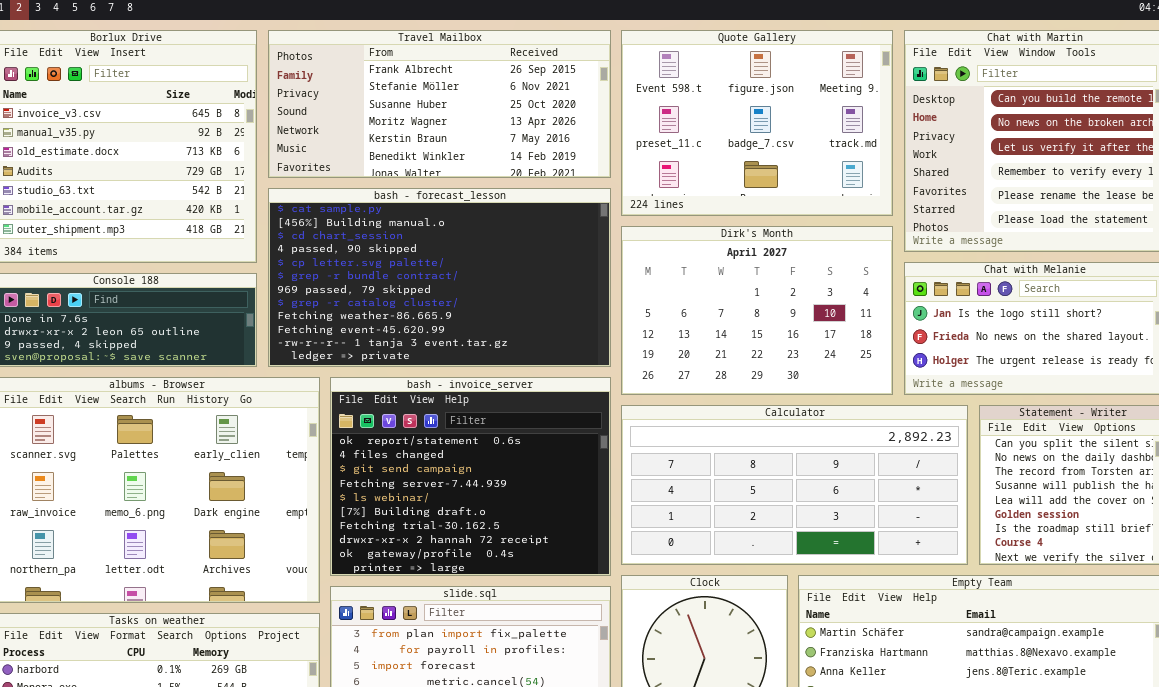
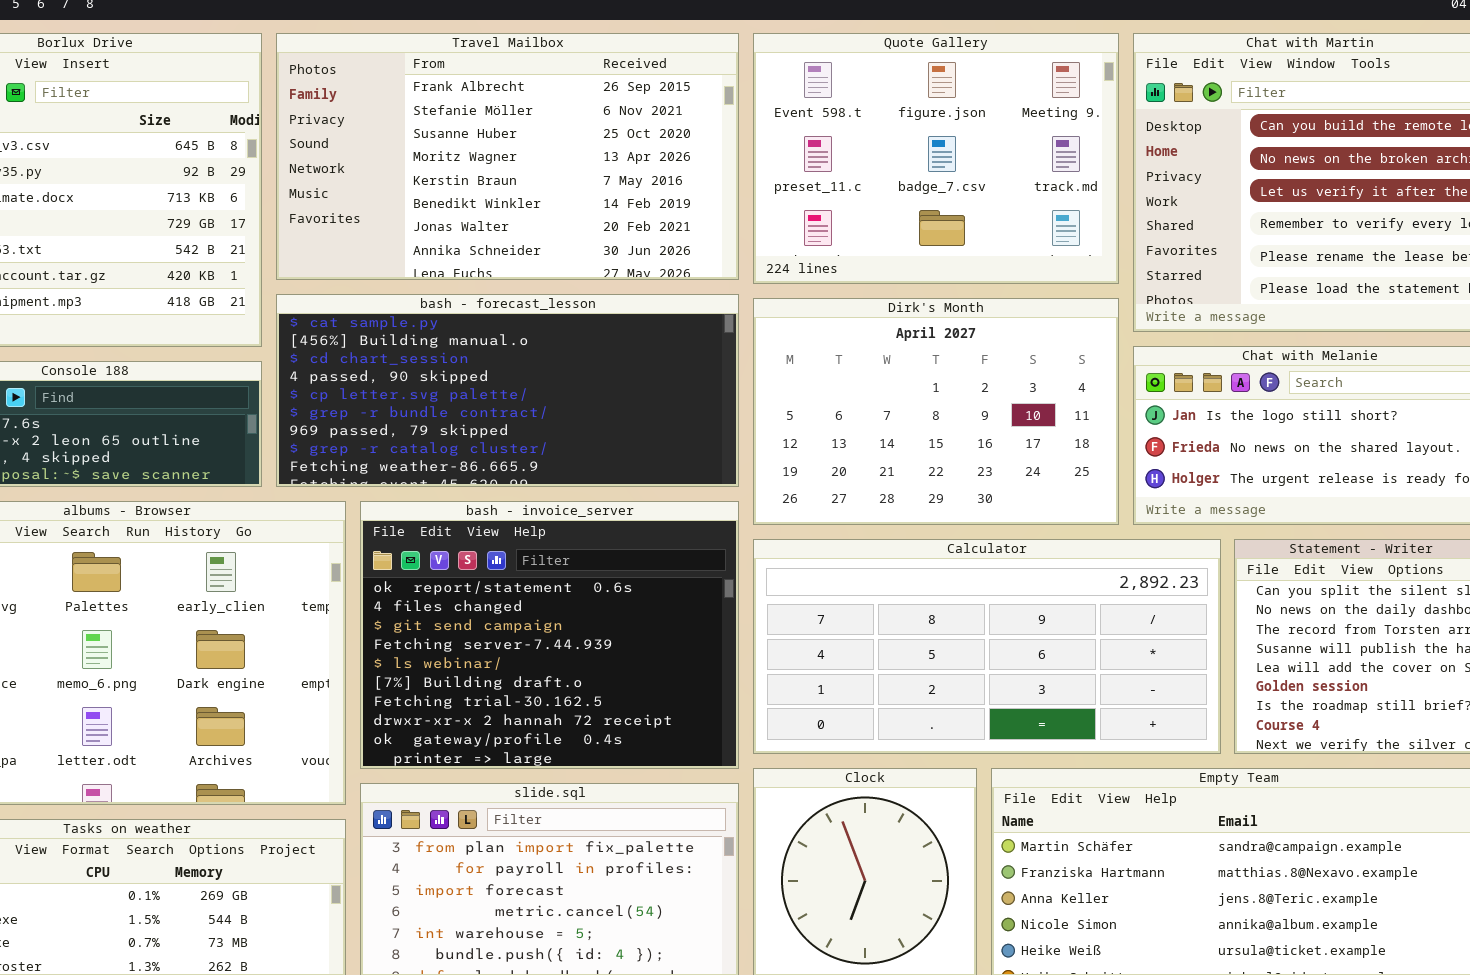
Travel Mailbox: [268,30,611,178] -> [276,33,739,280], resized
bash - forecast_lesson: [268,188,611,367] -> [276,294,739,487], resized

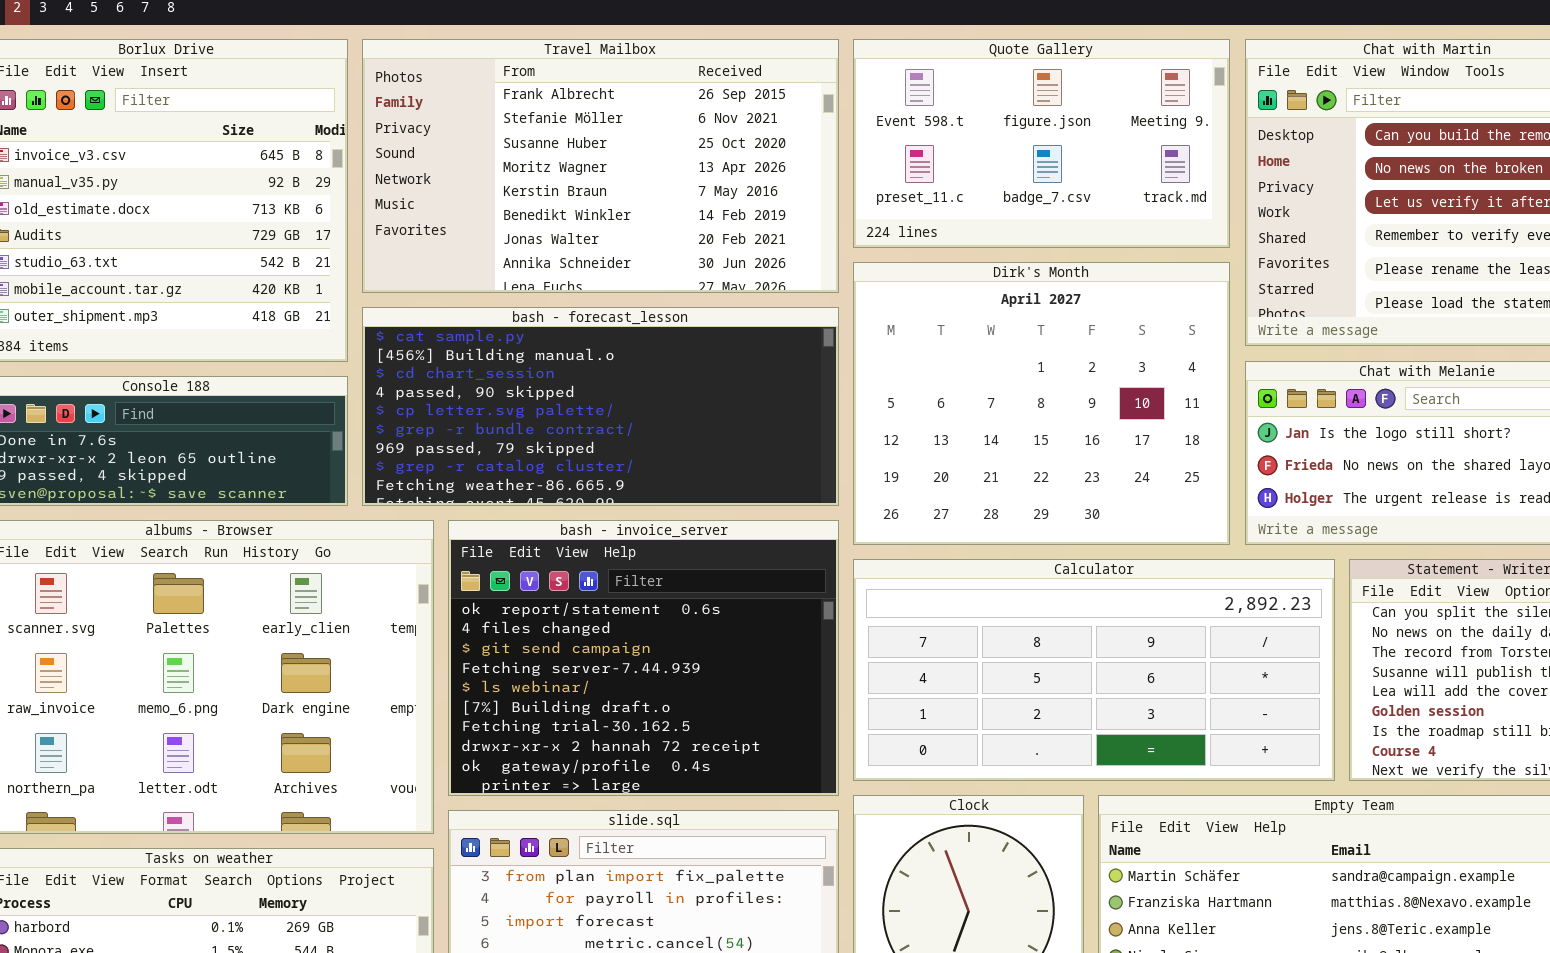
Quote Gallery: [753,33,1119,284] -> [853,39,1230,248], resized
Dirk's Month: [753,298,1119,525] -> [853,262,1230,545], resized

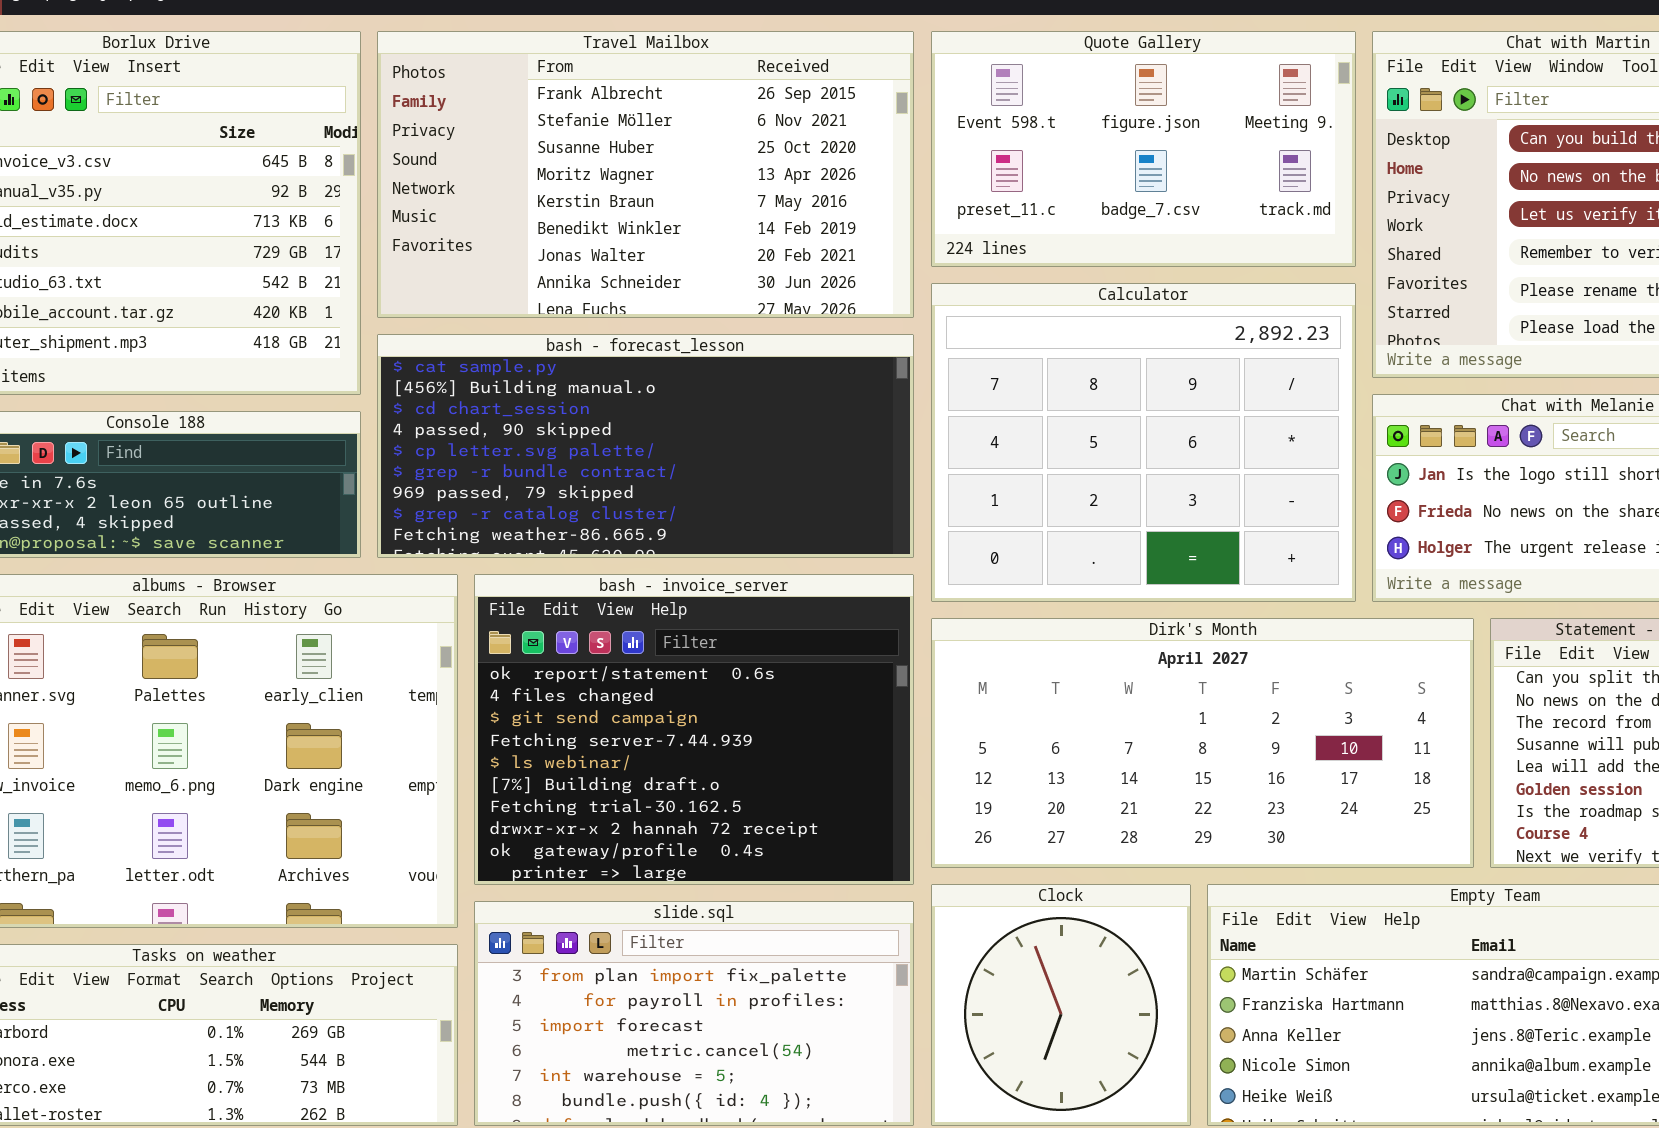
Dirk's Month: [853,262,1230,545] -> [931,618,1474,868], moved, resized
Calculator: [853,559,1335,781] -> [931,283,1356,602], moved, resized

